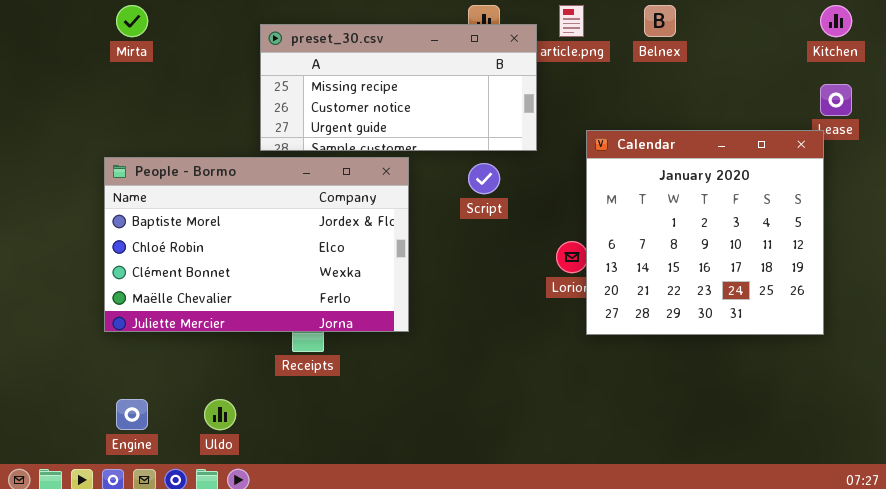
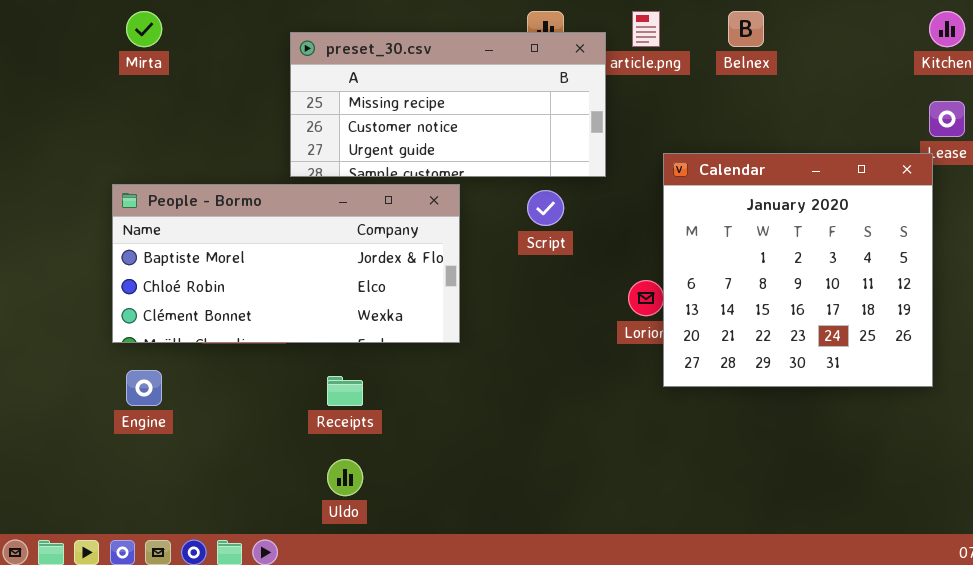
People - Bormo: [104,157,409,332] -> [112,184,460,343], resized
Engine: [116,399,148,430] -> [126,370,162,406], moved
Uldo: [204,399,236,430] -> [327,459,363,496], moved

